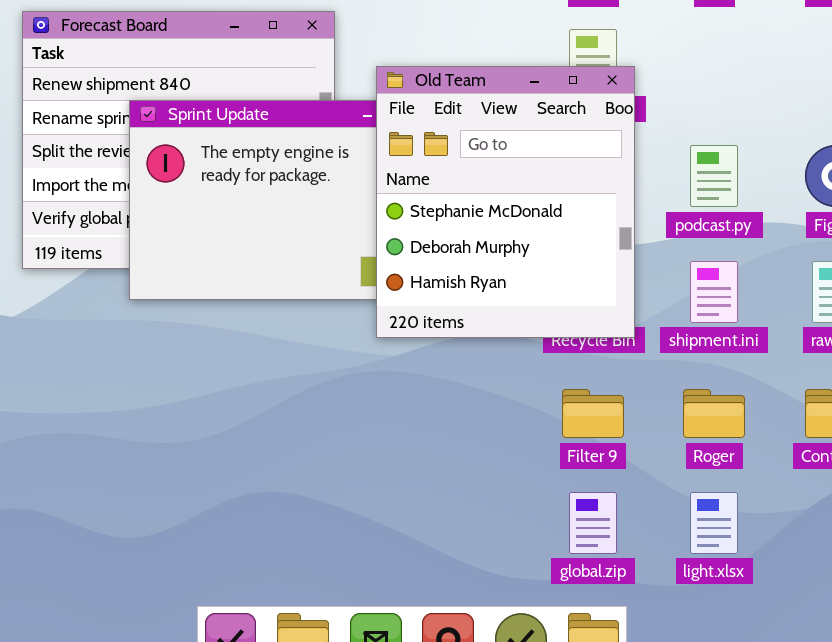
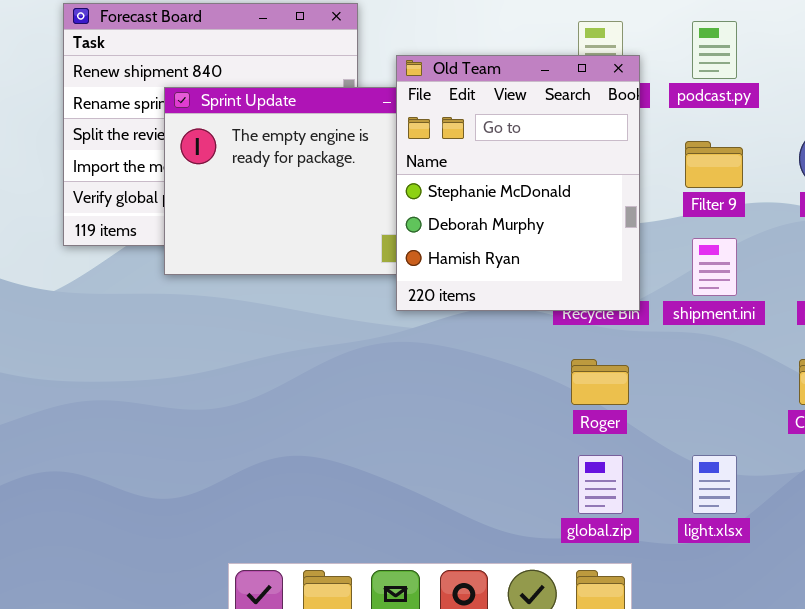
podcast.py: [690,145,738,207] -> [692,21,737,79], moved
Filter 9: [562,389,624,438] -> [685,141,743,188], moved
Roger: [683,389,745,438] -> [571,359,629,405], moved

